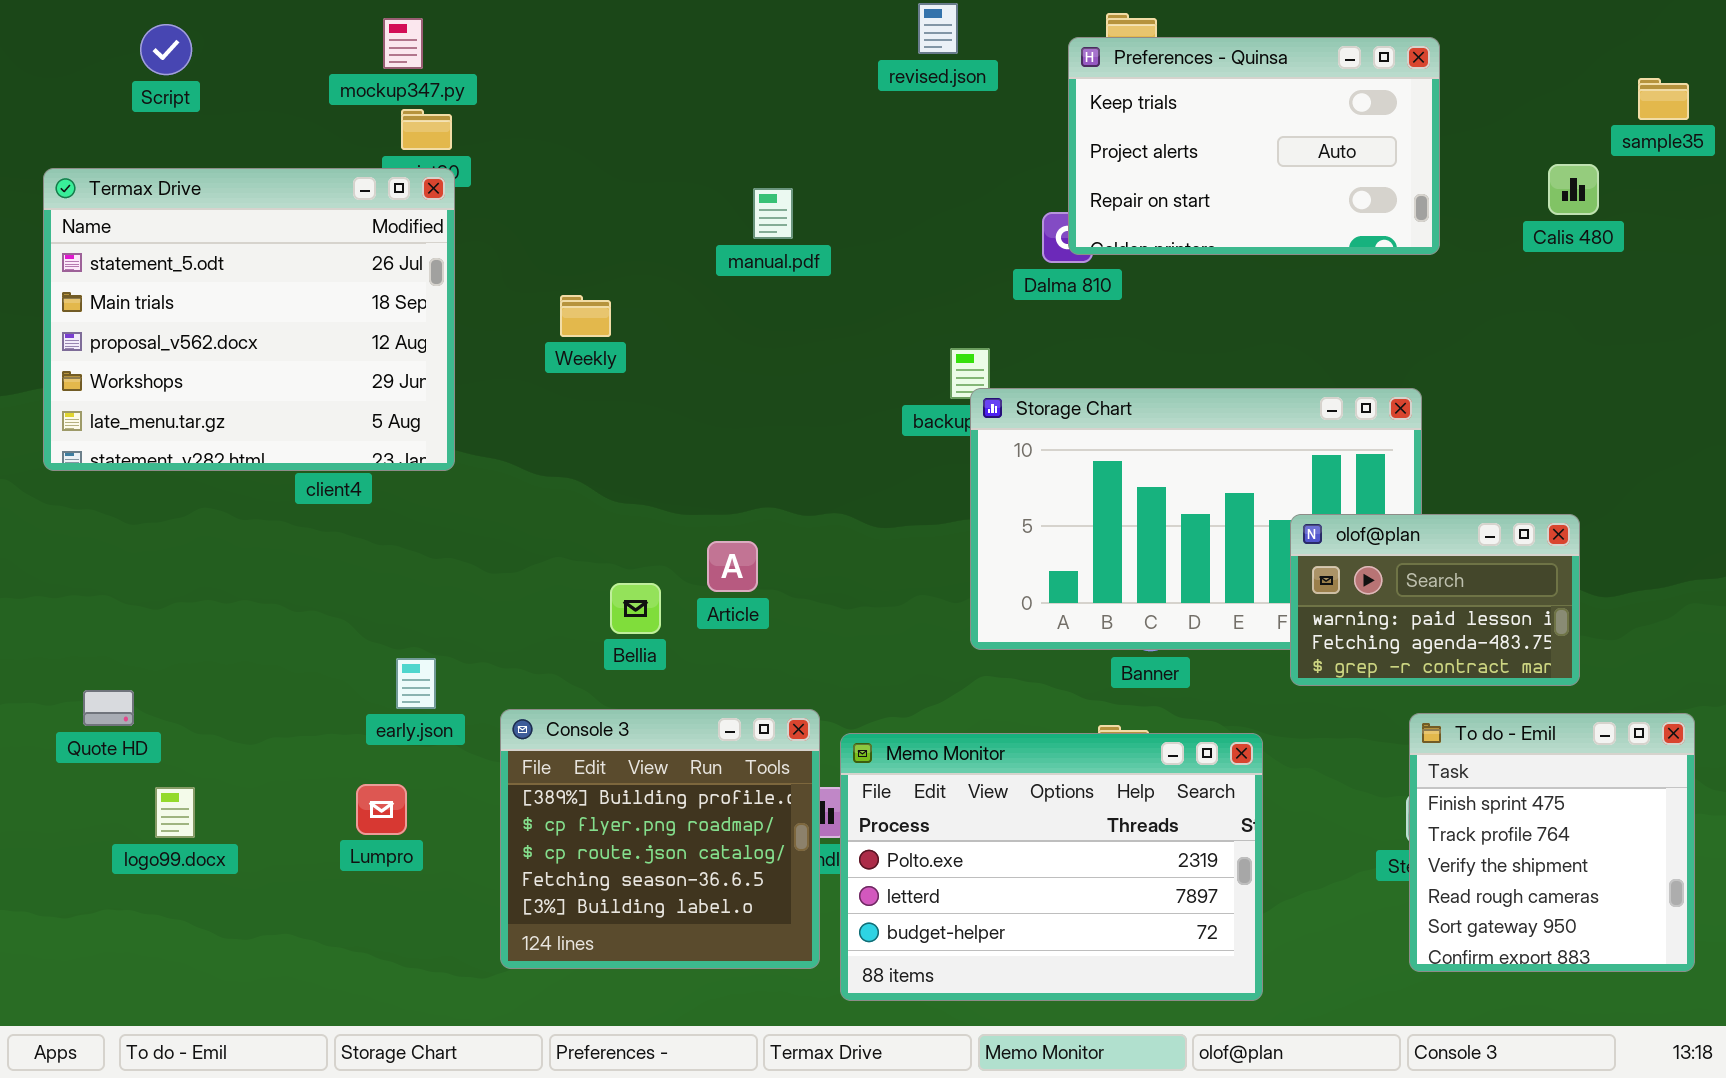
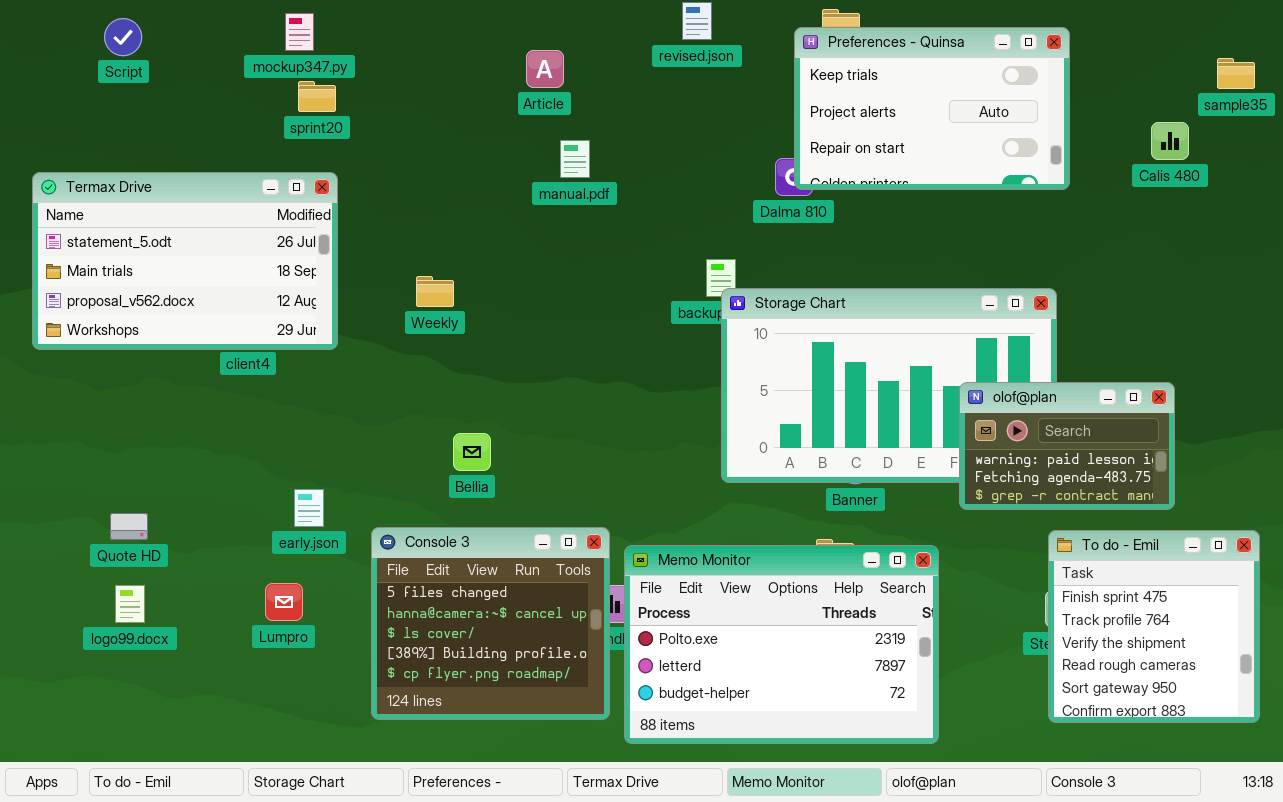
Termax Drive: [43,168,455,471] -> [32,172,338,350], resized
Weekly: [560,295,611,337] -> [416,276,454,307], moved
Article: [707,541,758,592] -> [526,50,564,88], moved
Quote HD: [83,690,134,726] -> [110,513,148,540], moved
Console 3: [500,709,820,969] -> [371,527,610,720], scrolled up 3 rows

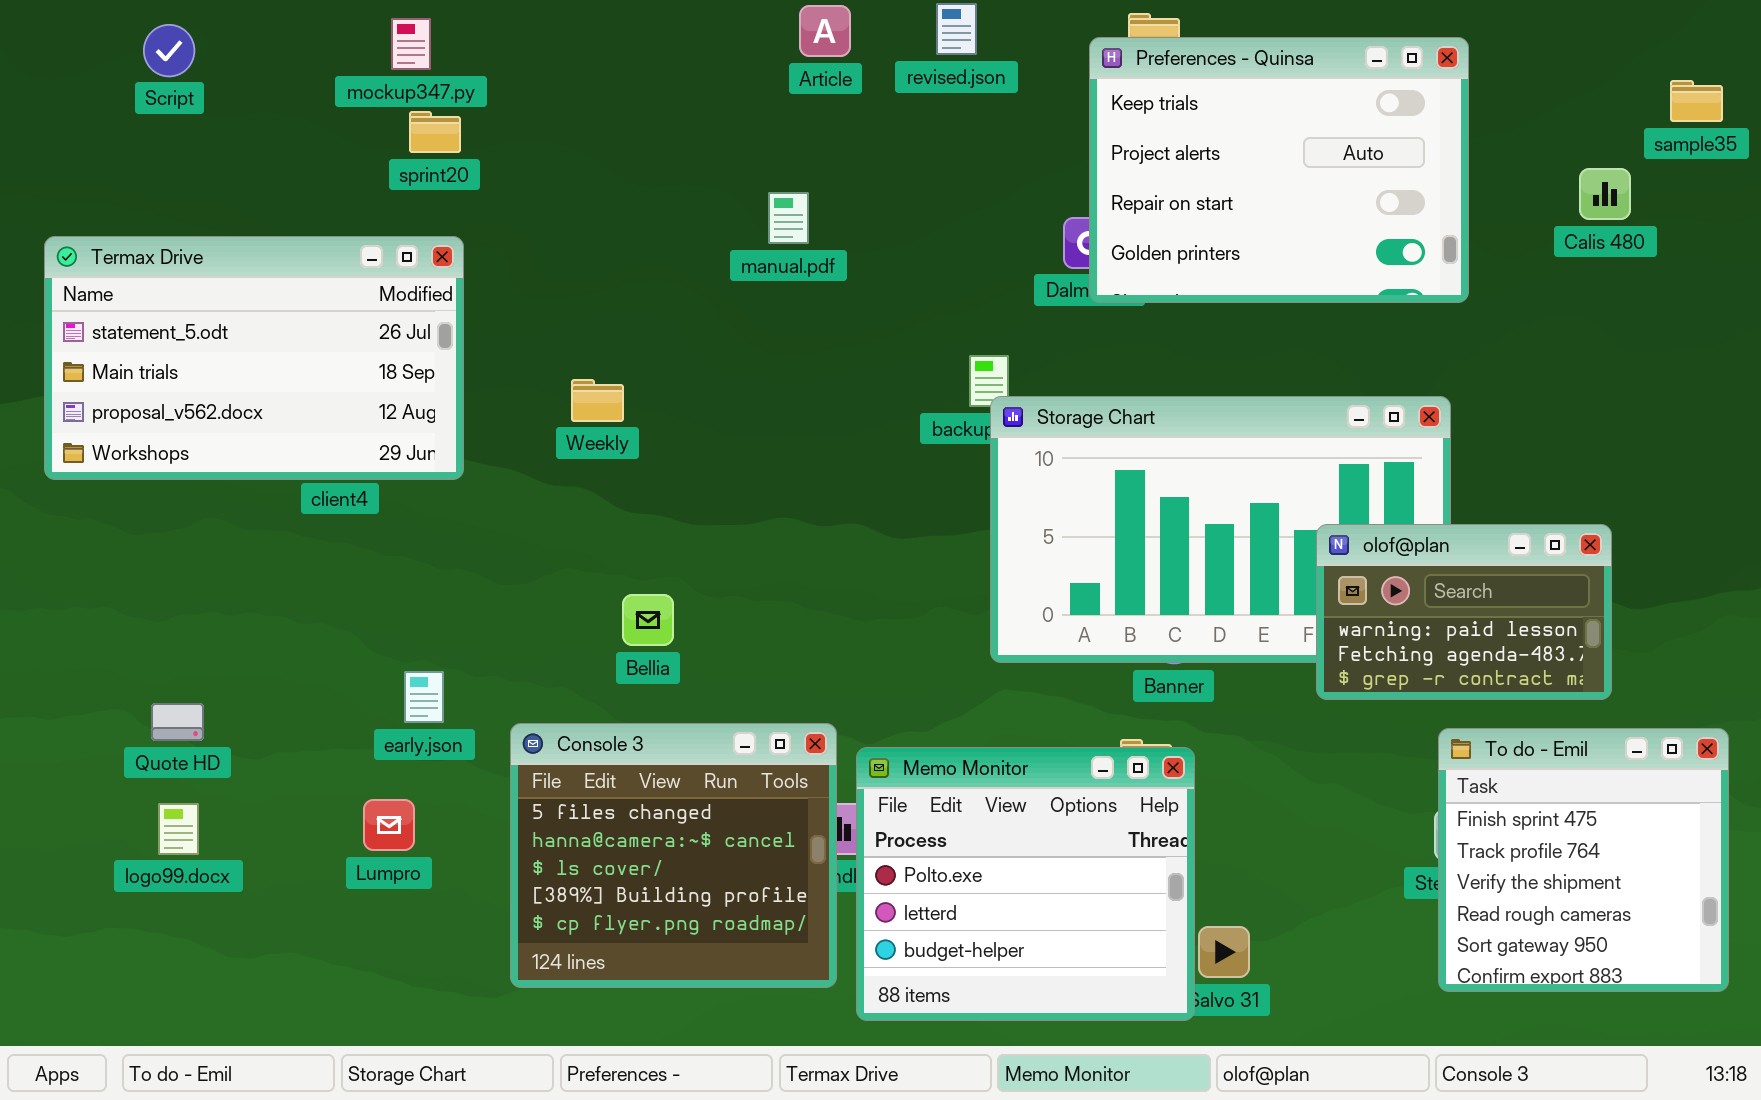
Preferences - Quinsa: [794,27,1070,190] -> [1089,37,1469,303], resized
Article: [526,50,564,88] -> [799,5,851,57], moved
Memo Monitor: [624,545,939,744] -> [856,747,1195,1021], resized

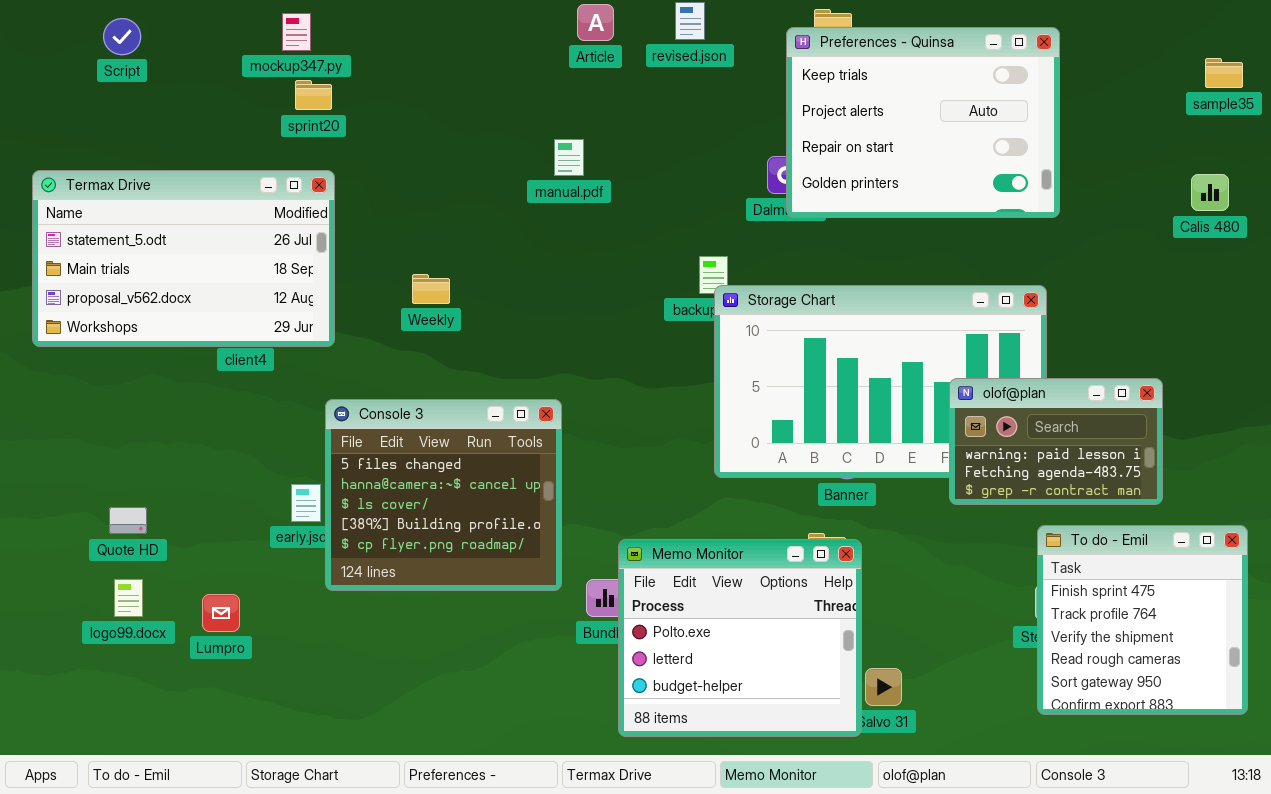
Calis 480: [1579,168,1631,220] -> [1191,174,1229,211], moved
Console 3: [510,723,837,988] -> [325,399,562,591], moved
Lumpro: [363,799,415,851] -> [202,594,240,632], moved

